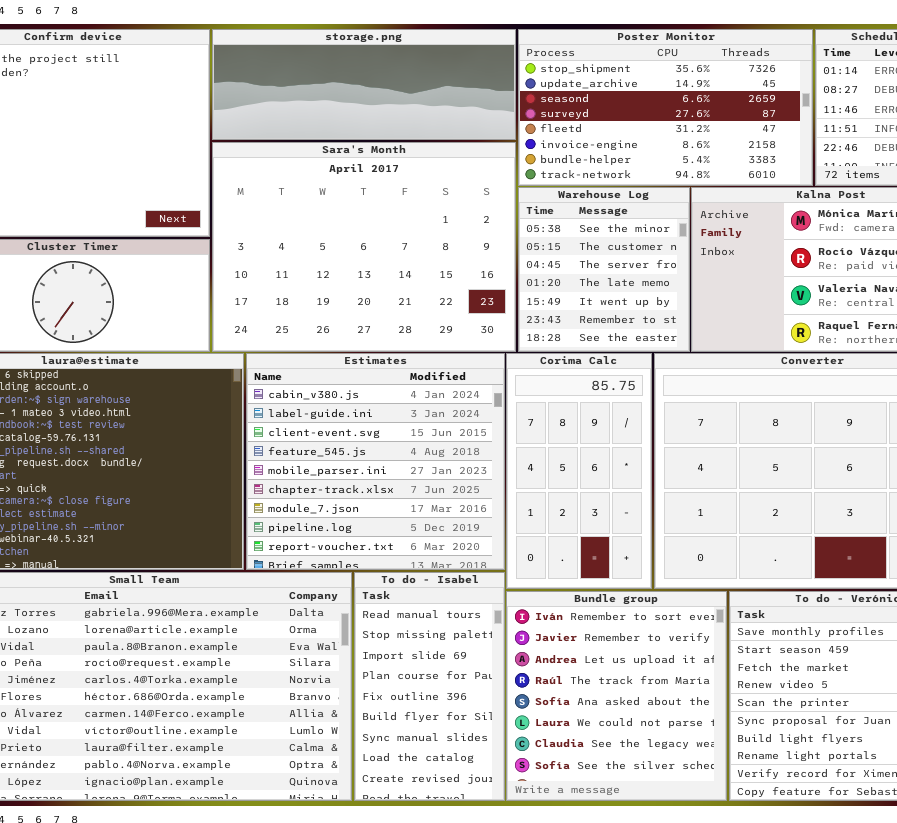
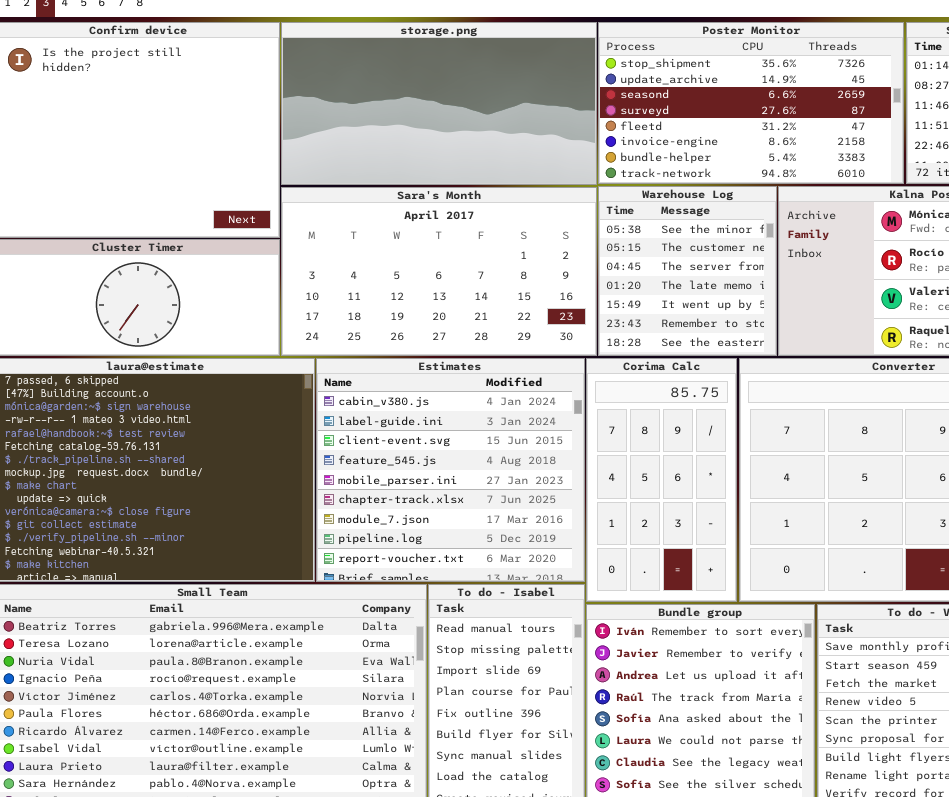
storage.png: [212,29,516,140] -> [281,22,597,185], resized
Sara's Month: [212,142,516,352] -> [281,187,597,356], resized

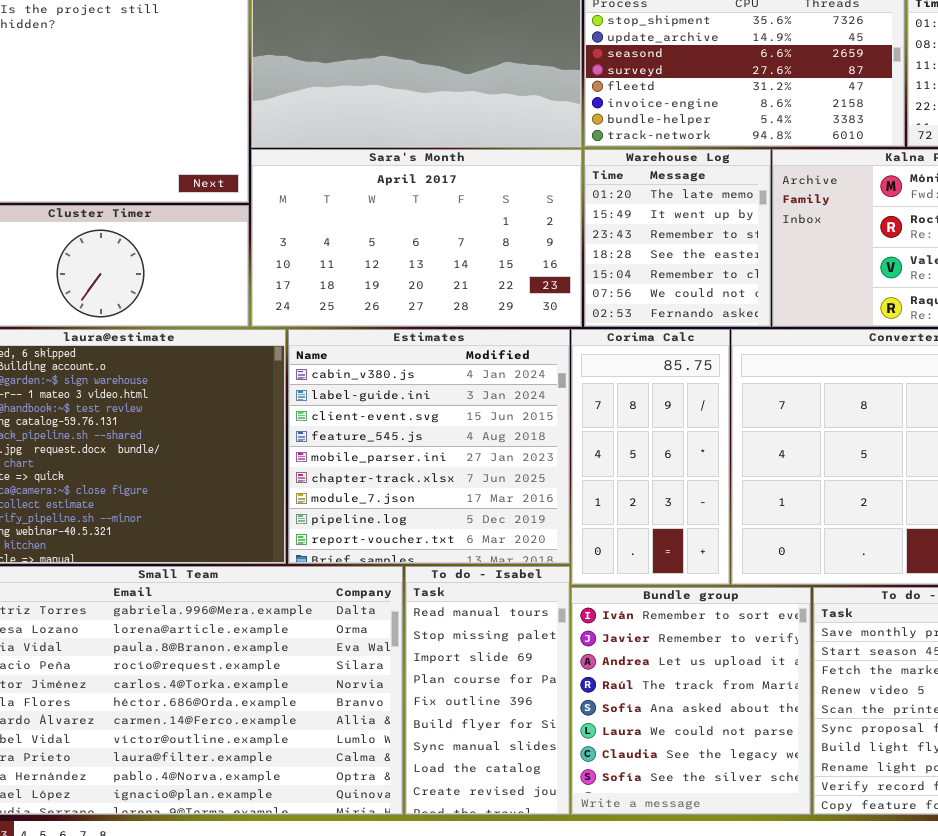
Warehouse Log: [598,186,777,356] -> [584,149,771,327], scrolled down 3 rows

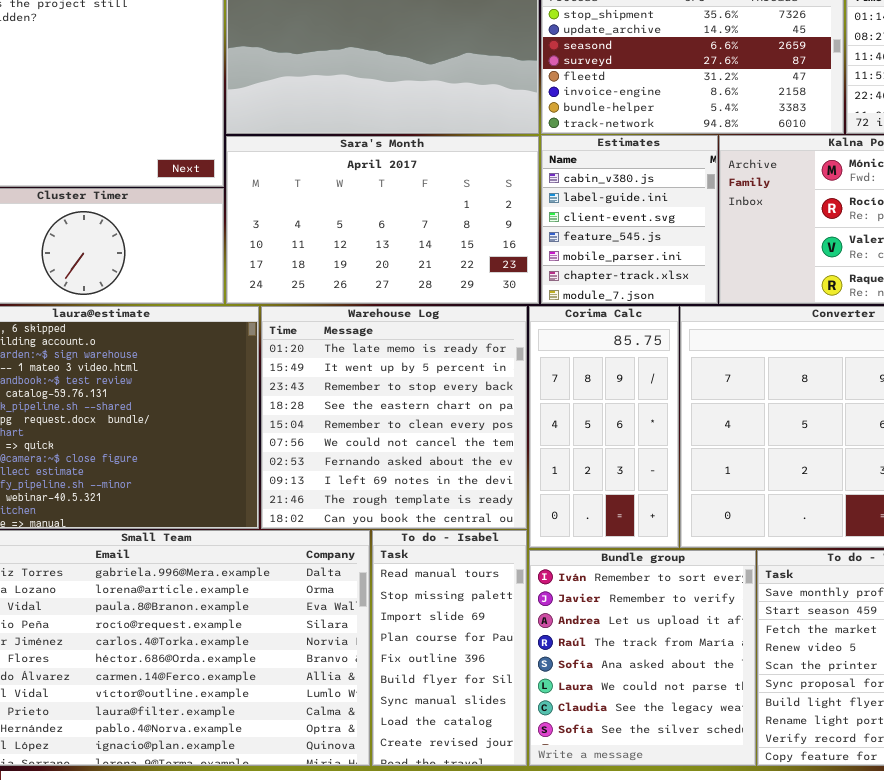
Warehouse Log: [584,149,771,327] -> [261,306,527,529], moved, resized
Estimates: [288,329,570,564] -> [541,135,718,304], moved, resized

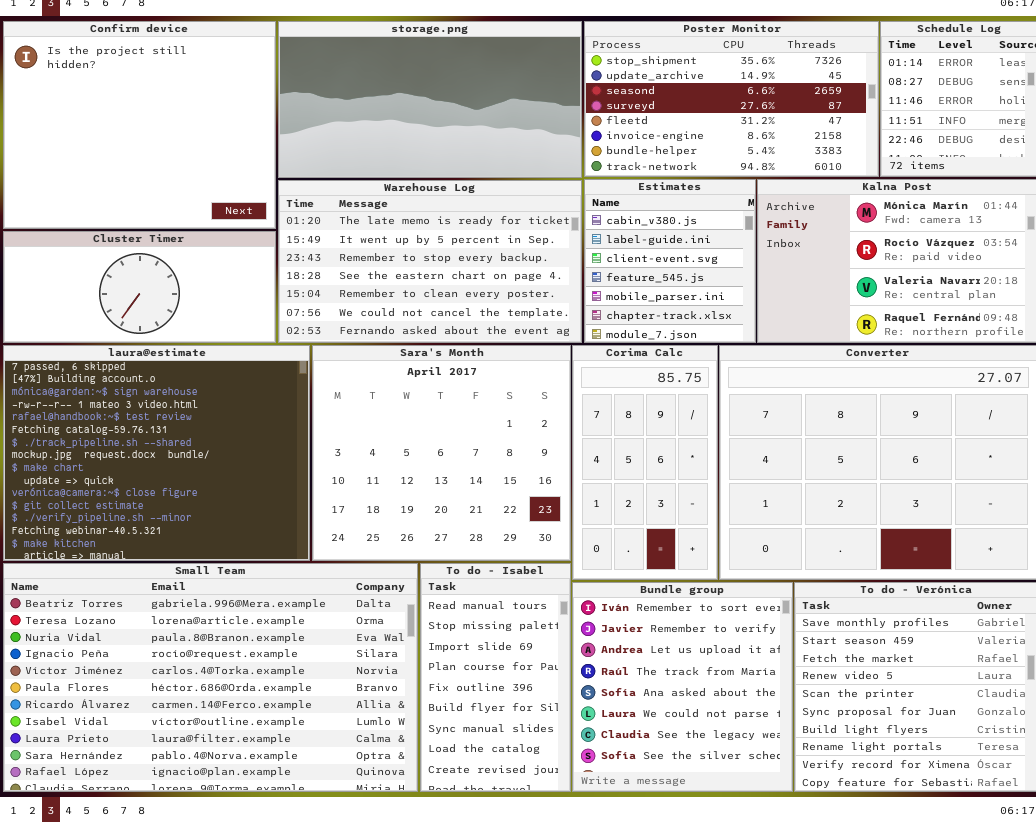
Sara's Month: [226,136,539,304] -> [312,345,571,561], moved, resized
Warehouse Log: [261,306,527,529] -> [278,180,582,343], moved, resized

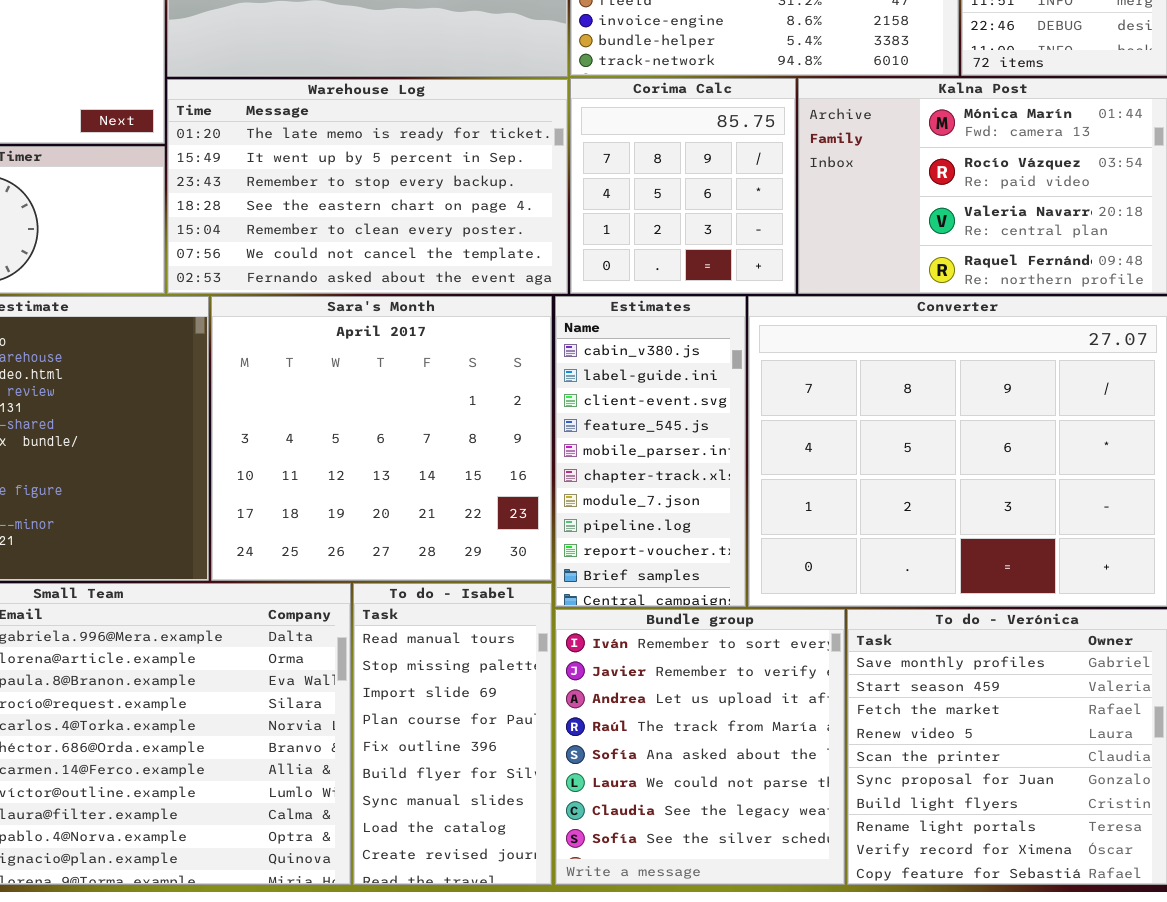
Estimates: [584,179,756,343] -> [555,296,746,607], moved, resized
Corima Calc: [572,345,718,580] -> [570,78,796,294], moved, resized

